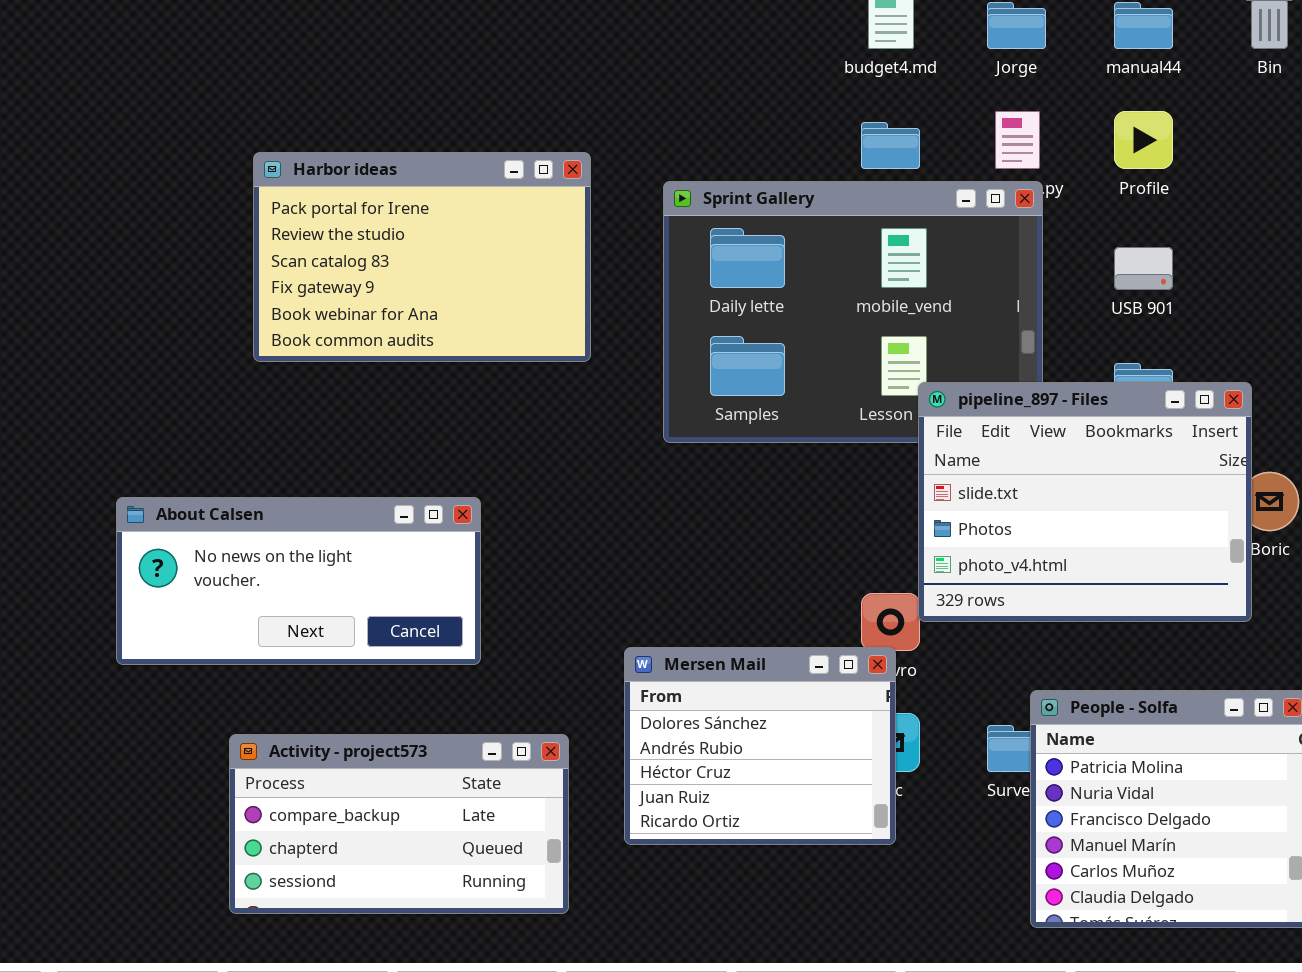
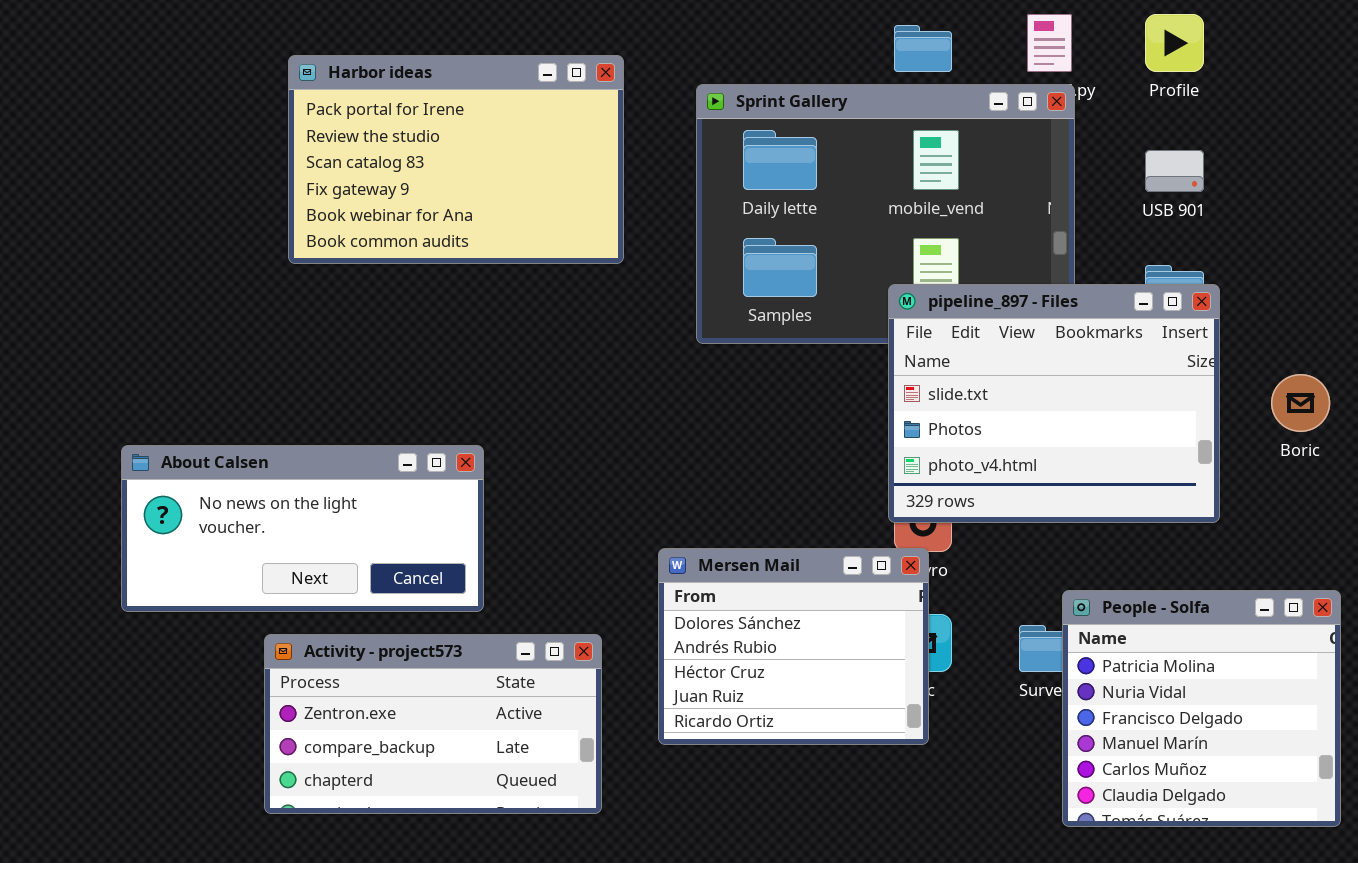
pipeline_897 - Files: [918,382,1252,622] -> [888,284,1220,523], moved
About Calsen: [116,497,481,665] -> [121,445,484,612], moved
Activity - project573: [229,734,569,914] -> [264,634,602,814], scrolled up 1 row

